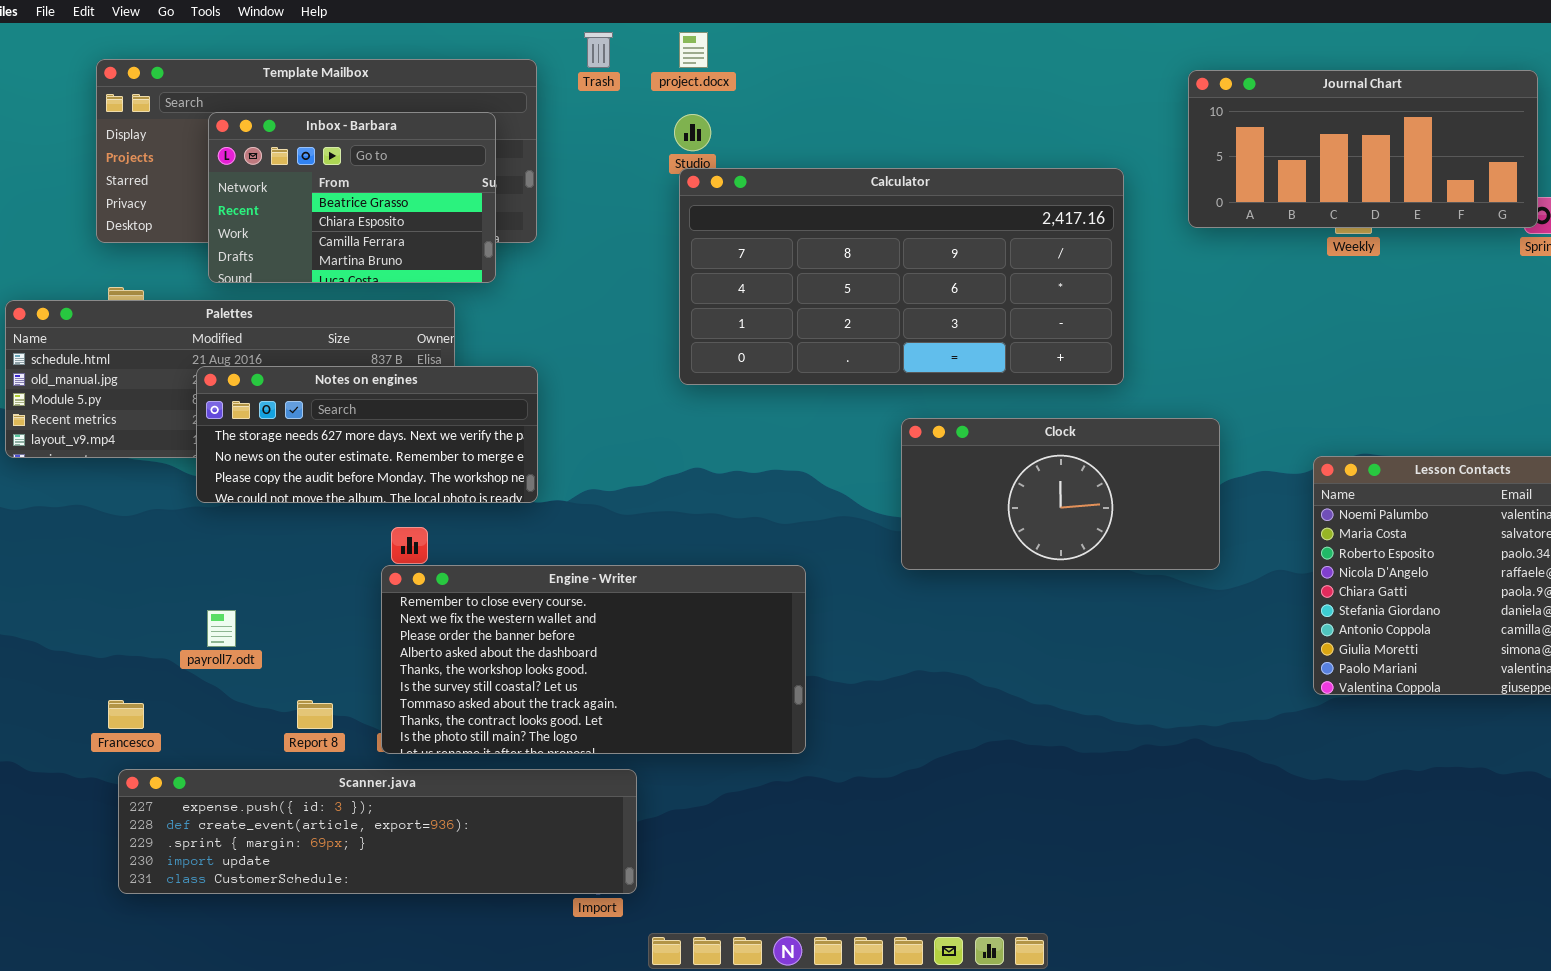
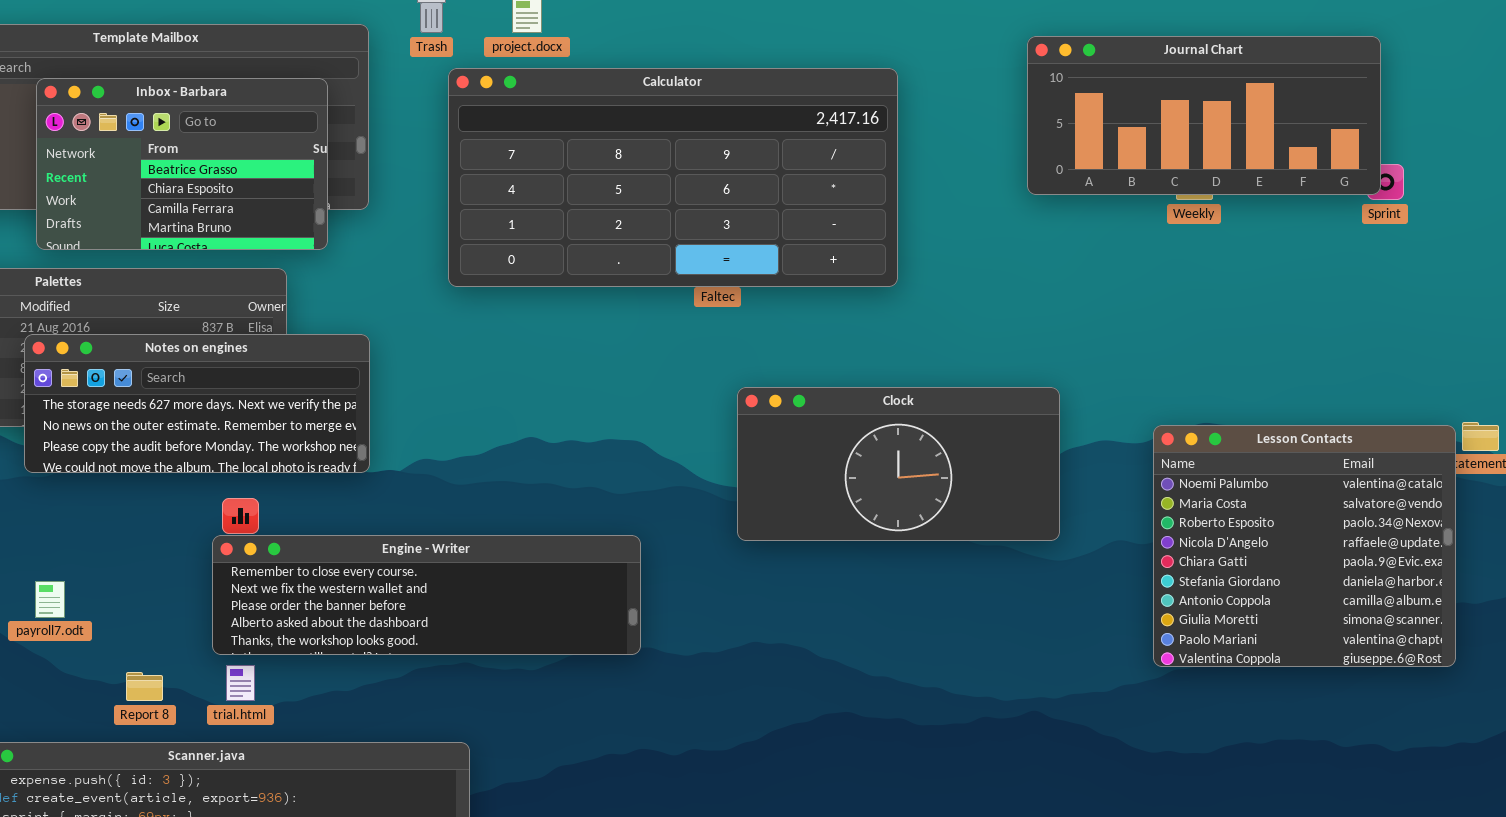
Calculator: [679,168,1124,385] -> [448,68,898,287], moved
Engine - Writer: [381,565,806,754] -> [212,535,641,655], resized

